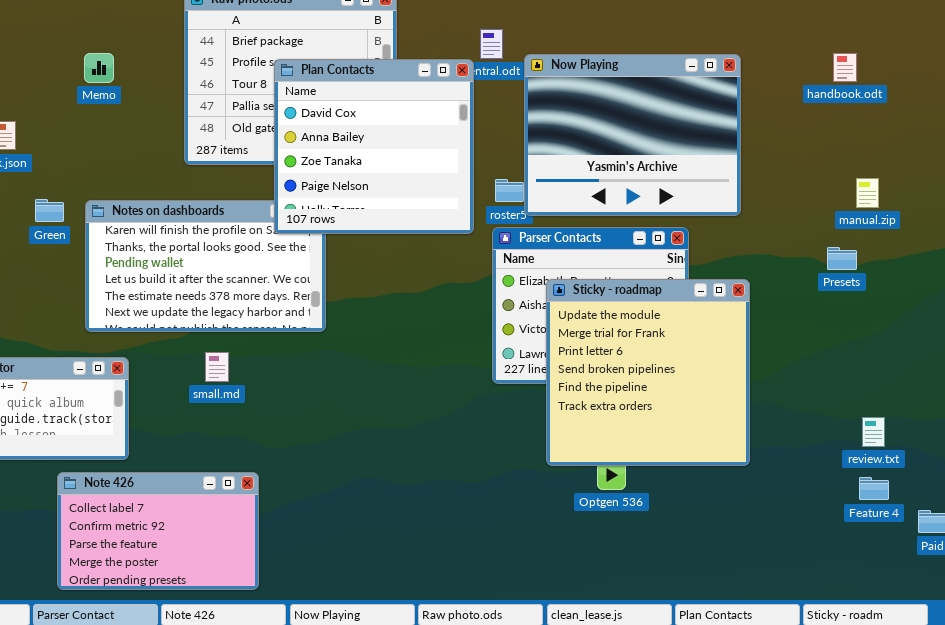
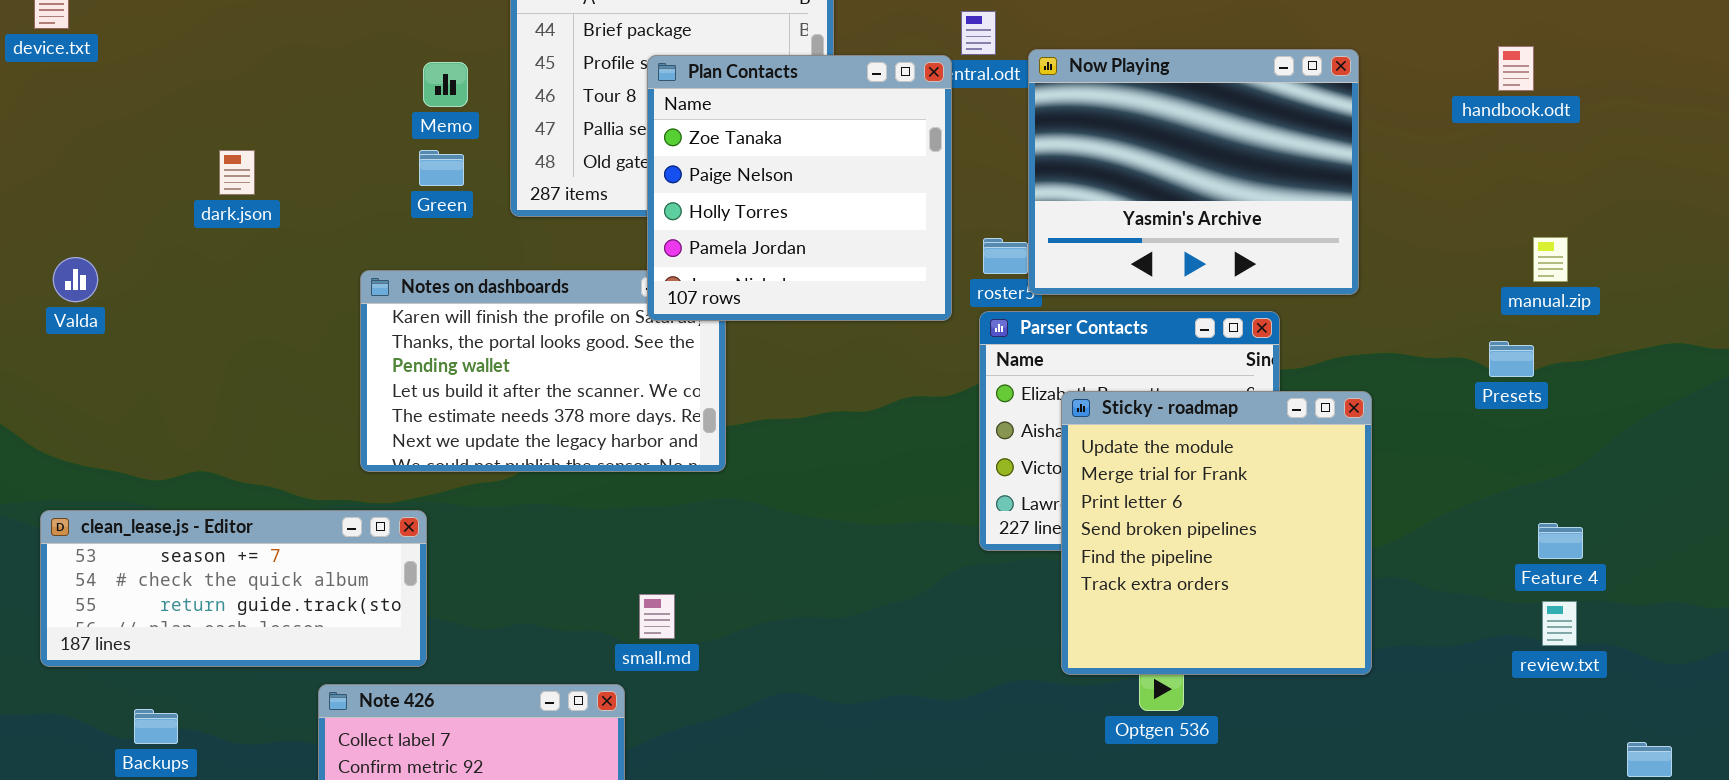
Memo: [84,53,114,83] -> [423,62,468,107], moved
Plan Contacts: [274,59,474,234] -> [647,55,952,321], scrolled down 2 rows
Green: [35,199,64,222] -> [419,150,464,186], moved
small.md: [205,352,229,382] -> [639,594,675,639], moved
Feature 4: [859,477,889,500] -> [1538,523,1583,559], moved

